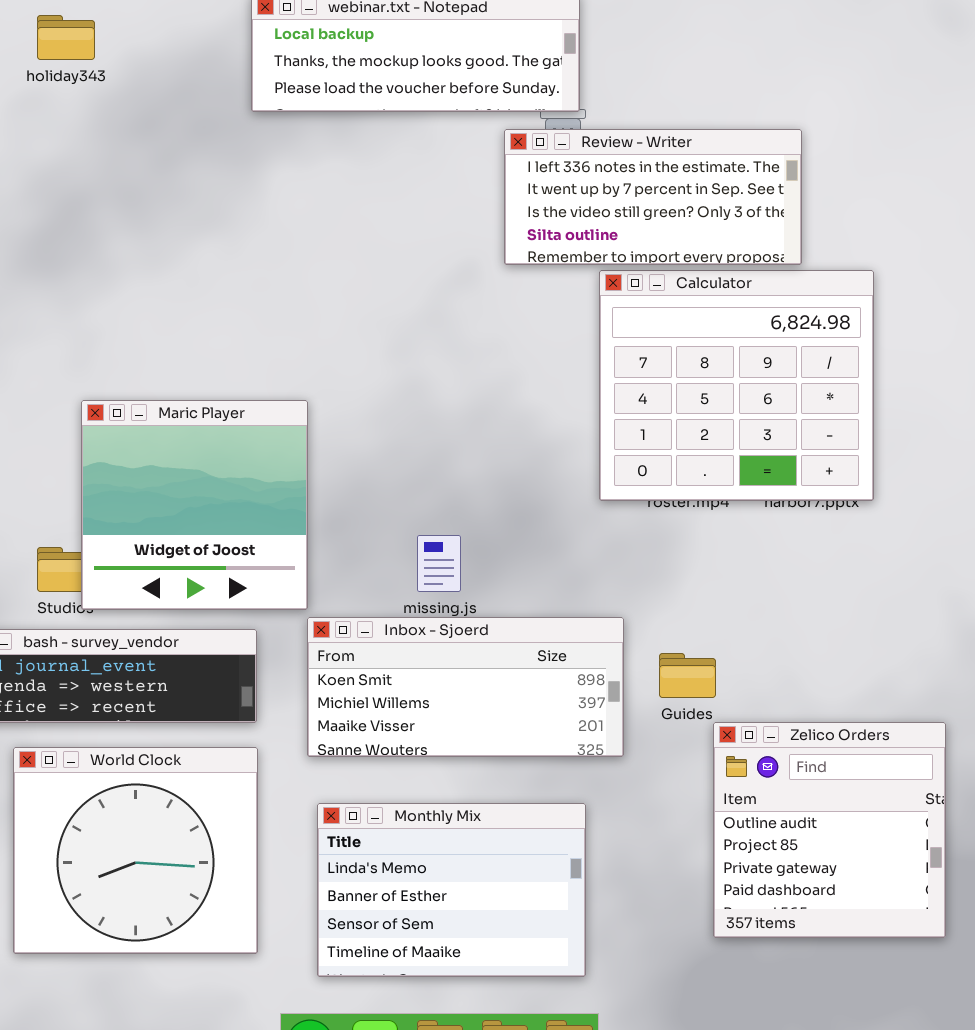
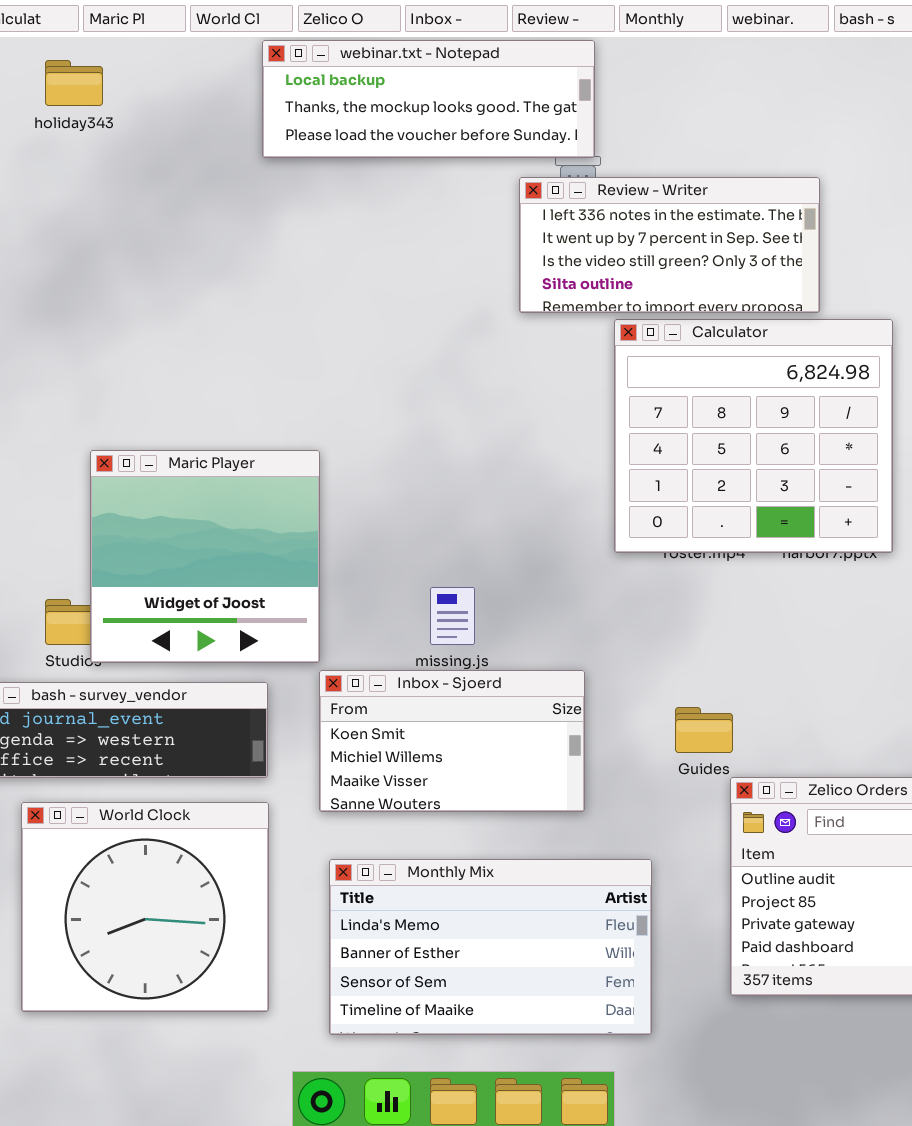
Inbox - Sjoerd: [307,617,624,757] -> [319,670,585,812], resized
Monthly Mix: [317,803,586,977] -> [329,859,652,1035], resized

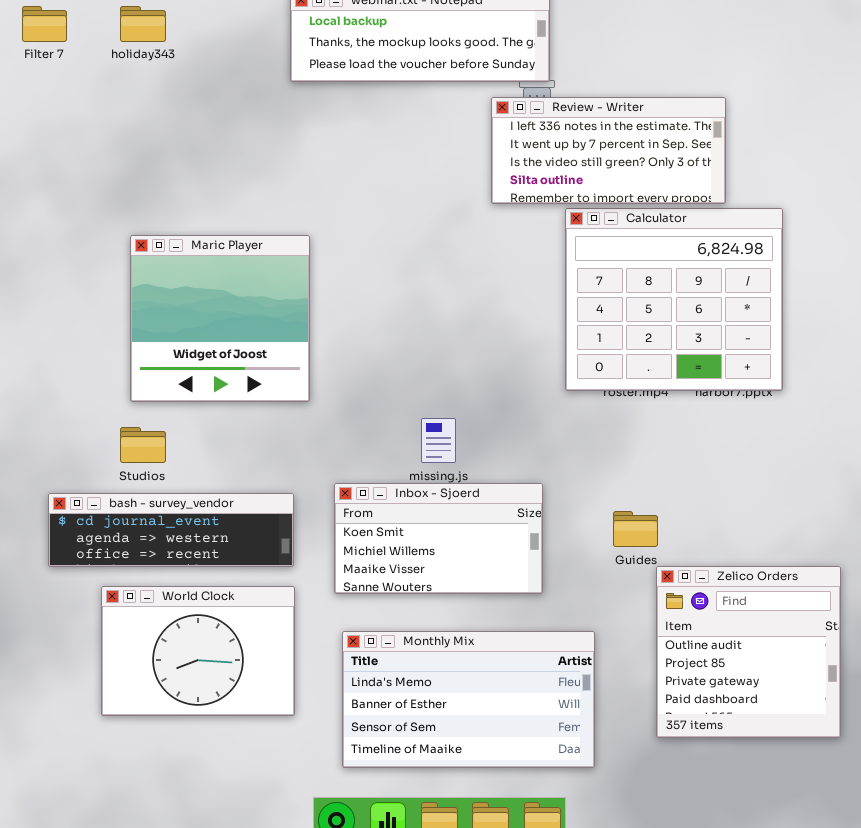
Maric Player: [90,450,320,663] -> [130,235,310,402], moved
World Clock: [21,802,269,1012] -> [101,586,295,716], resized

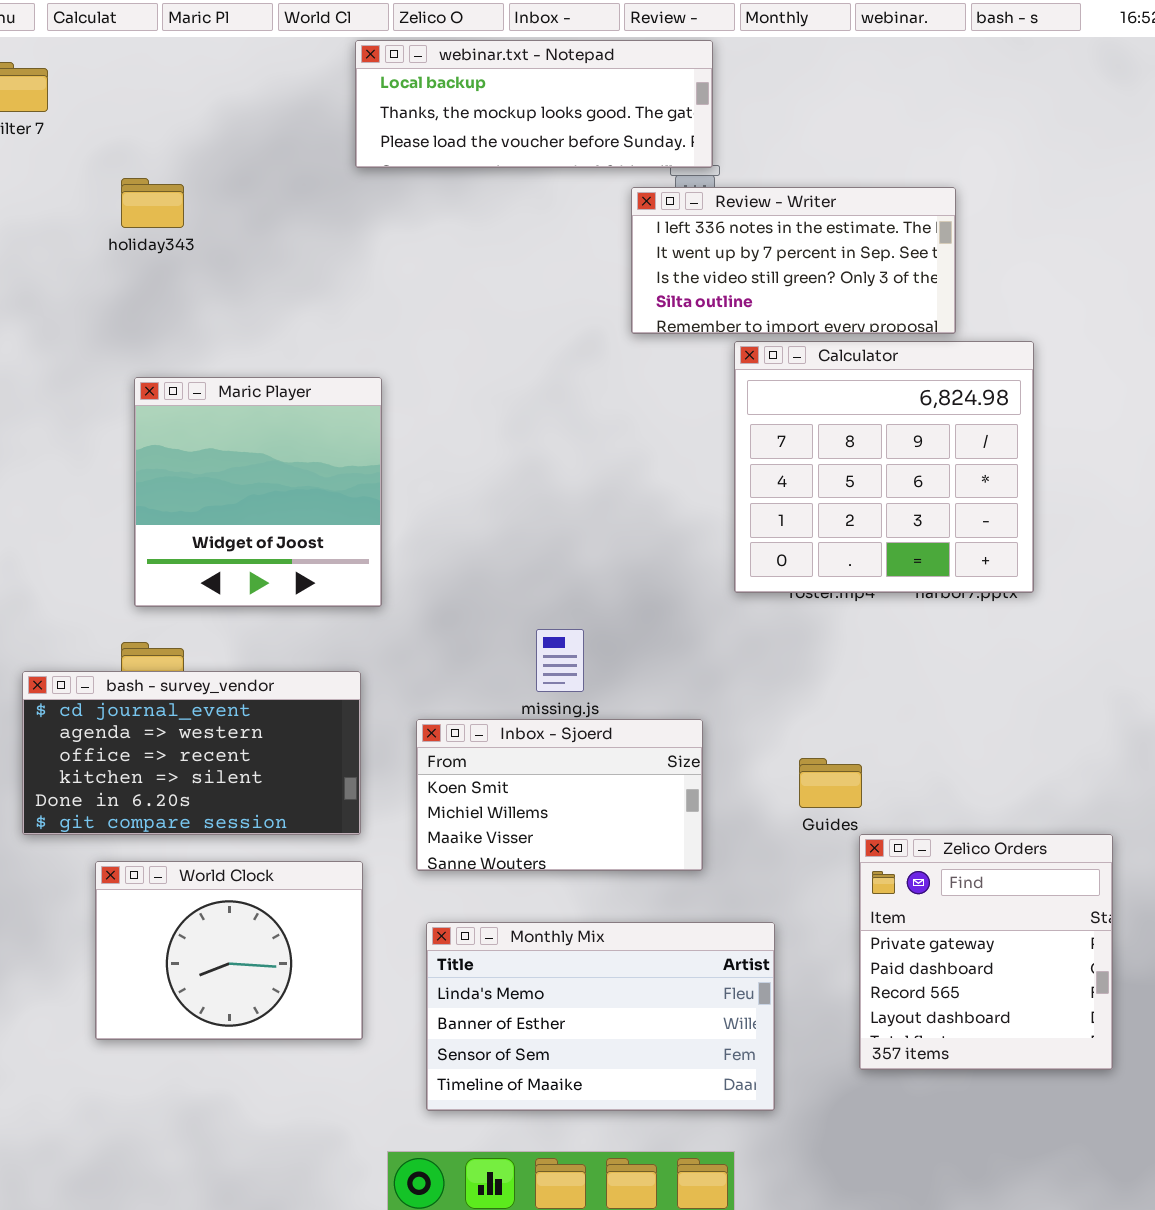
holiday343: [120,6,166,42] -> [121,178,184,228], moved
bash - survey_vendor: [48,493,294,567] -> [22,671,361,835], resized
Zelico Orders: [656,566,841,738] -> [859,834,1113,1070], scrolled down 2 rows

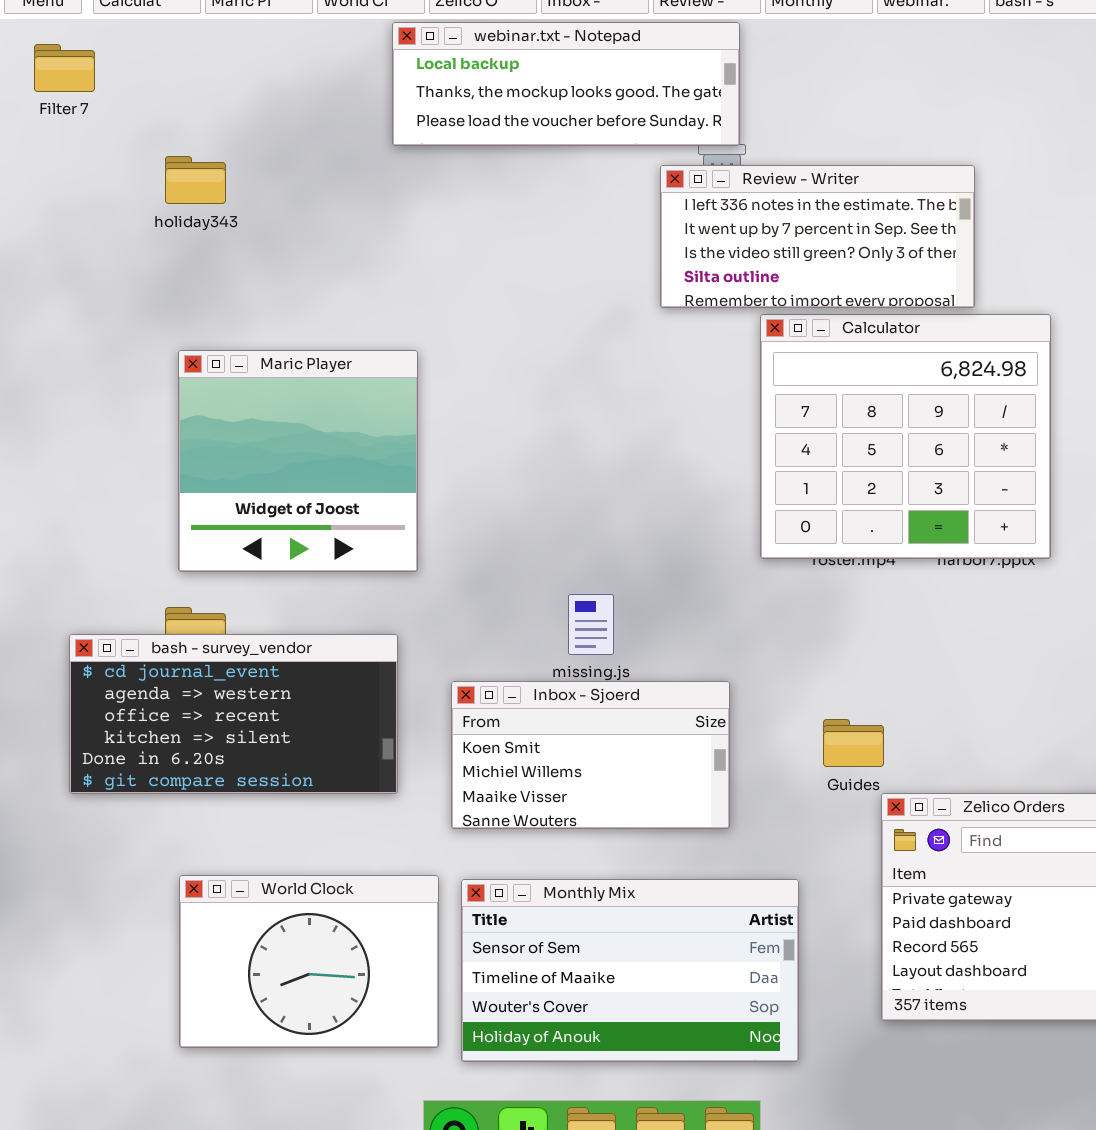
World Clock: [95,861,363,1040] -> [179,875,439,1048], moved
Monthly Mix: [426,922,775,1111] -> [461,879,799,1062], scrolled down 2 rows

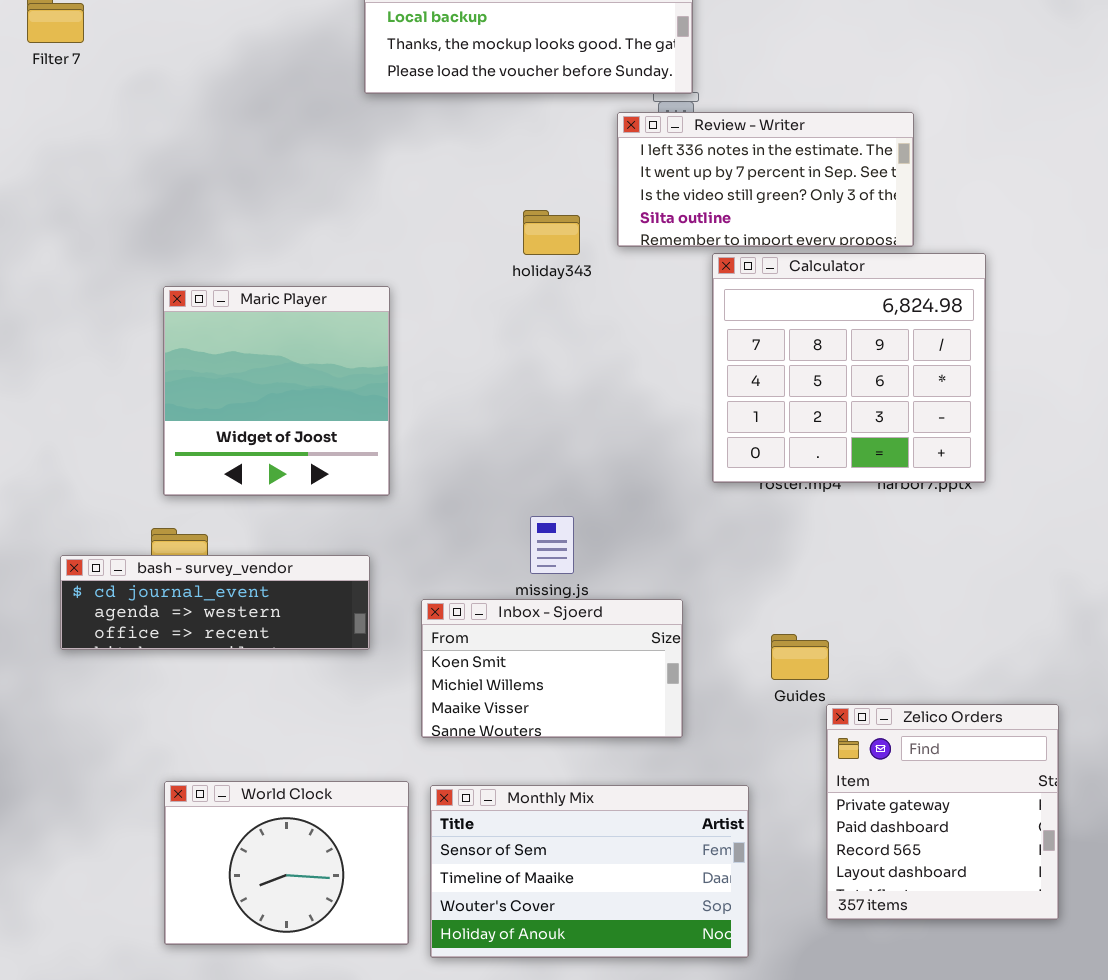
holiday343: [165,156,226,204] -> [523,210,580,255], moved
bash - survey_vendor: [69,634,398,794] -> [60,555,370,650], resized

